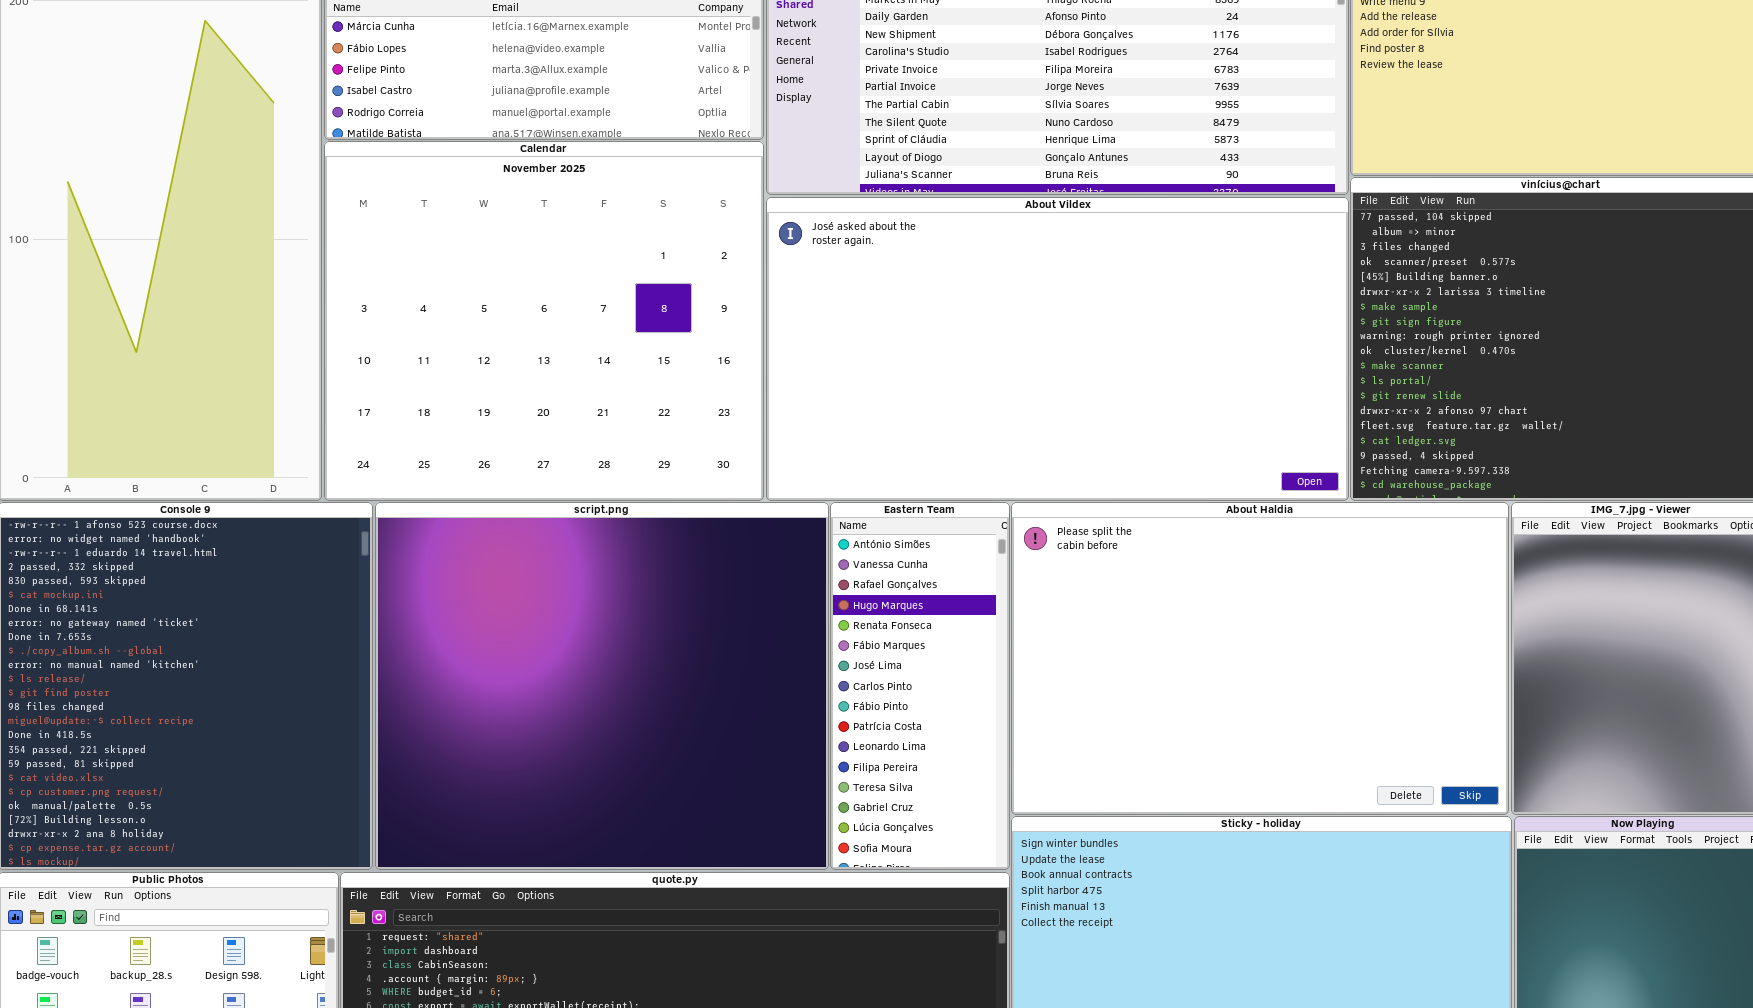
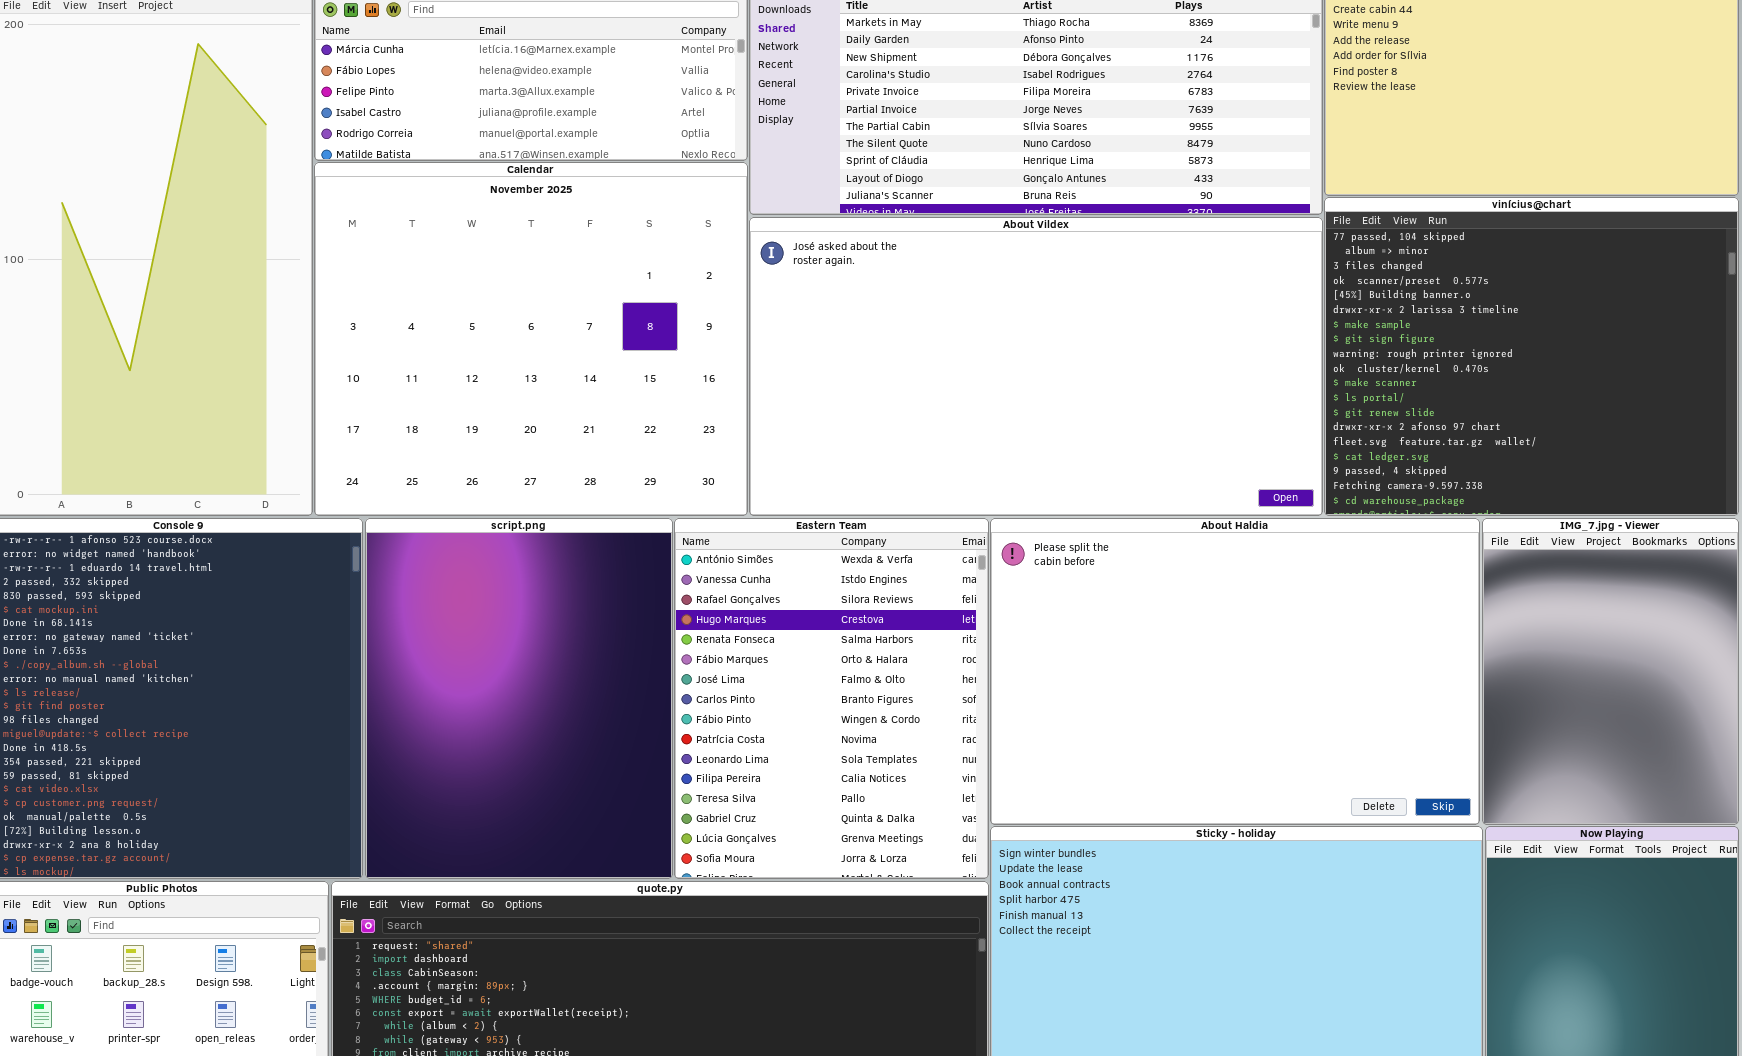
script.png: [375,502,829,870] -> [365,518,673,879], resized
Eastern Team: [830,502,1010,870] -> [674,518,989,879], resized

